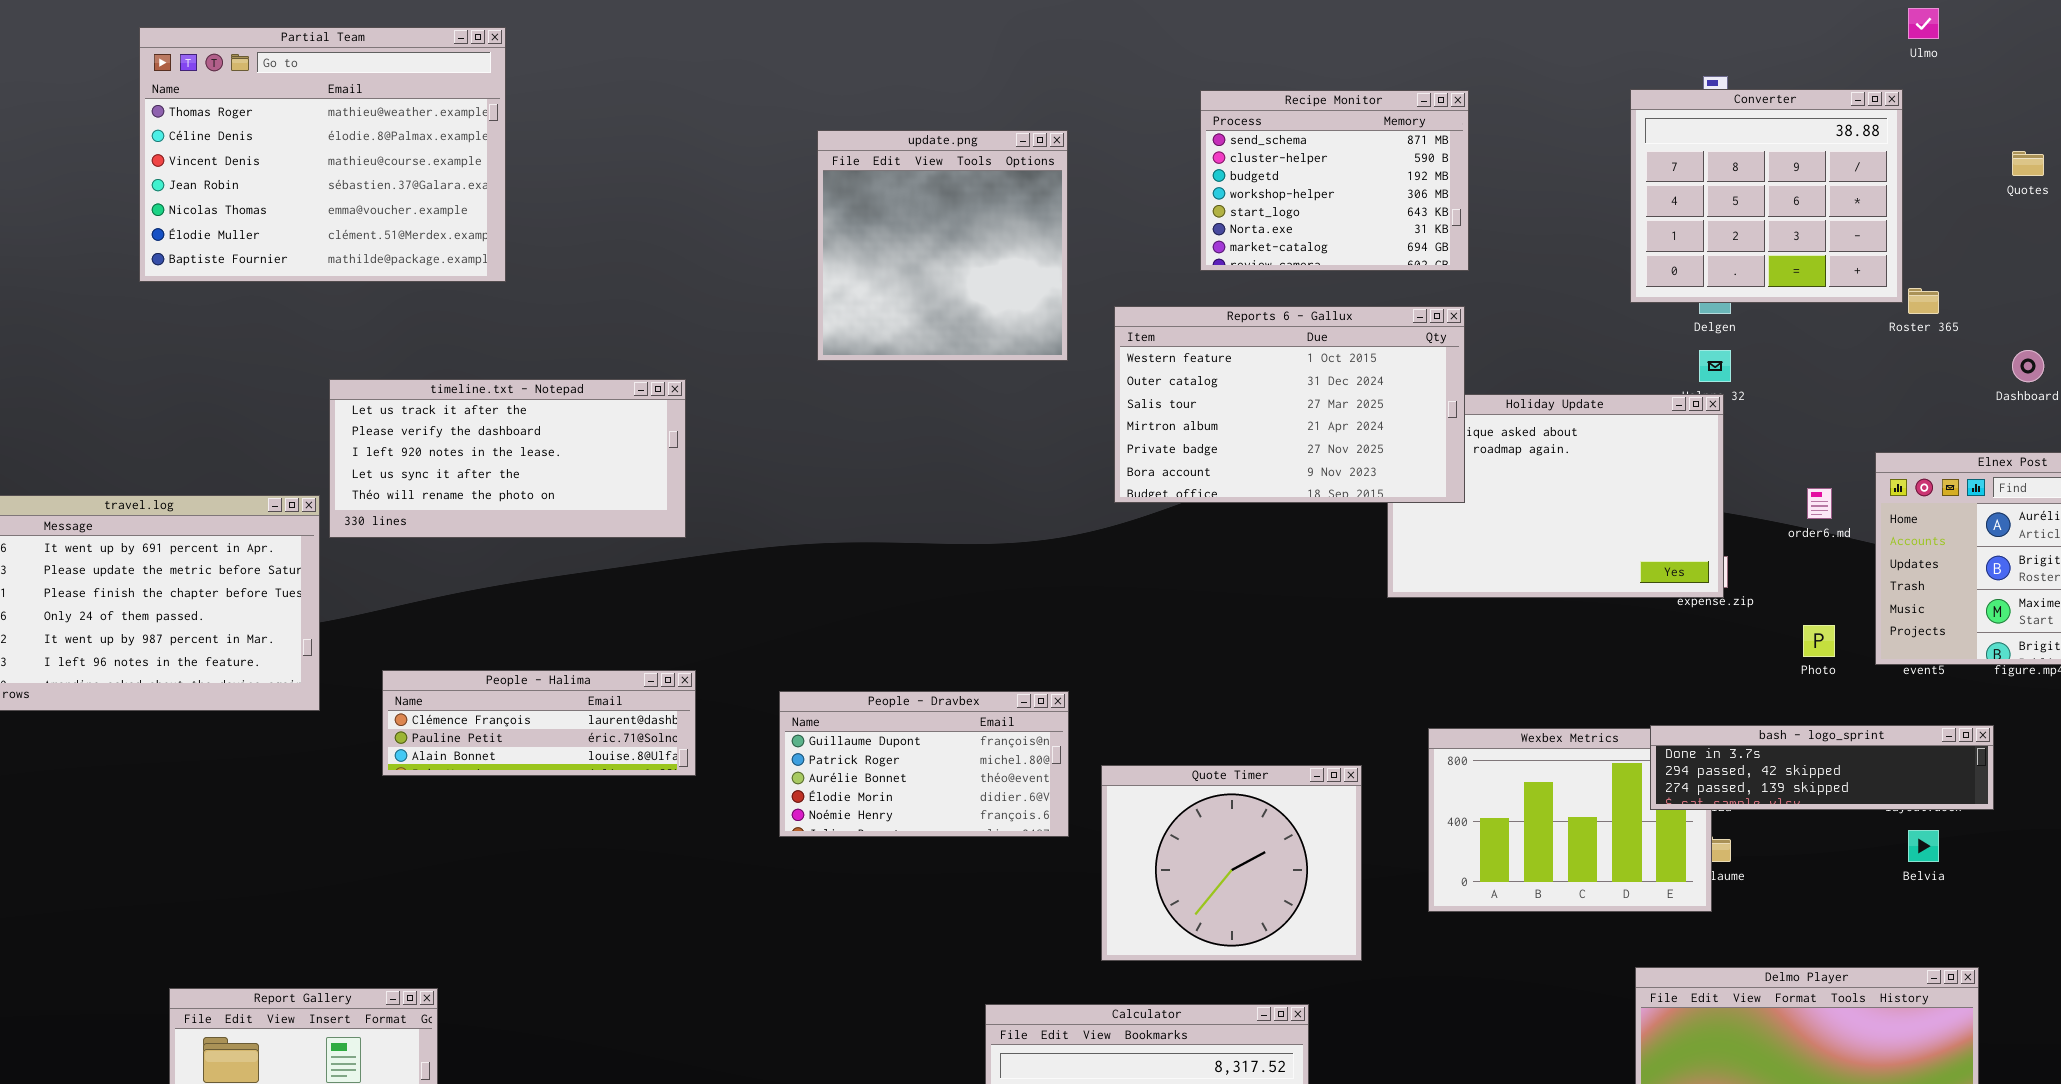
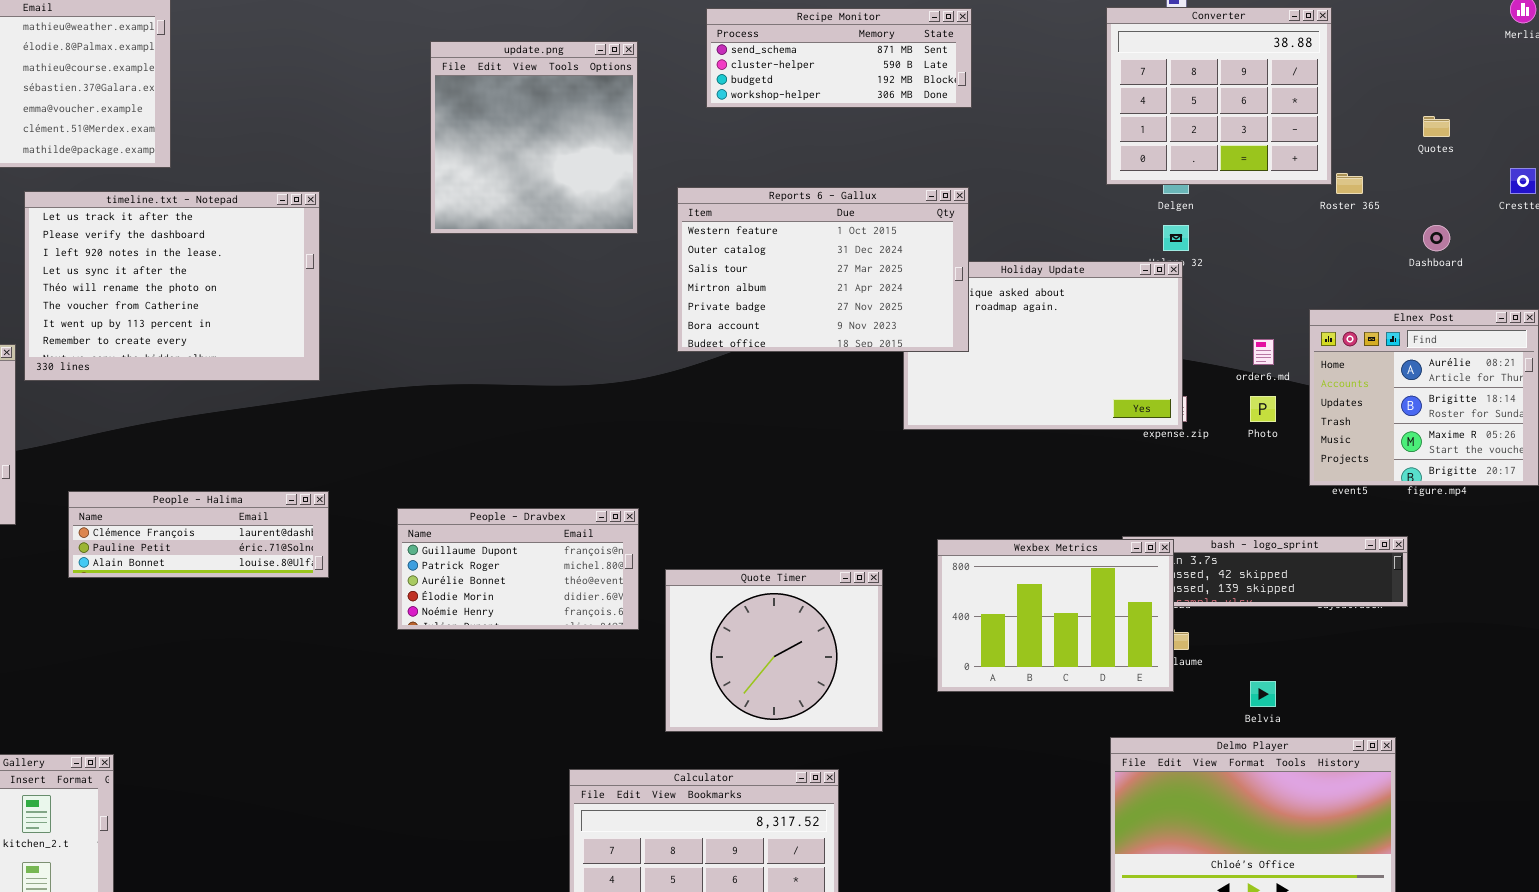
Recipe Monitor: [1200,90,1469,271] -> [706,8,972,108], resized
Quotes: [2012,151,2044,176] -> [1423,116,1450,137], moved
timeline.txt - Notepad: [329,379,686,538] -> [24,191,320,381], resized
Photo: [1803,625,1835,657] -> [1250,396,1276,422], moved
Wexbex Metrics: [1428,728,1712,912] -> [937,539,1174,692], raised
Belvia: [1908,830,1939,862] -> [1250,681,1276,707], moved

